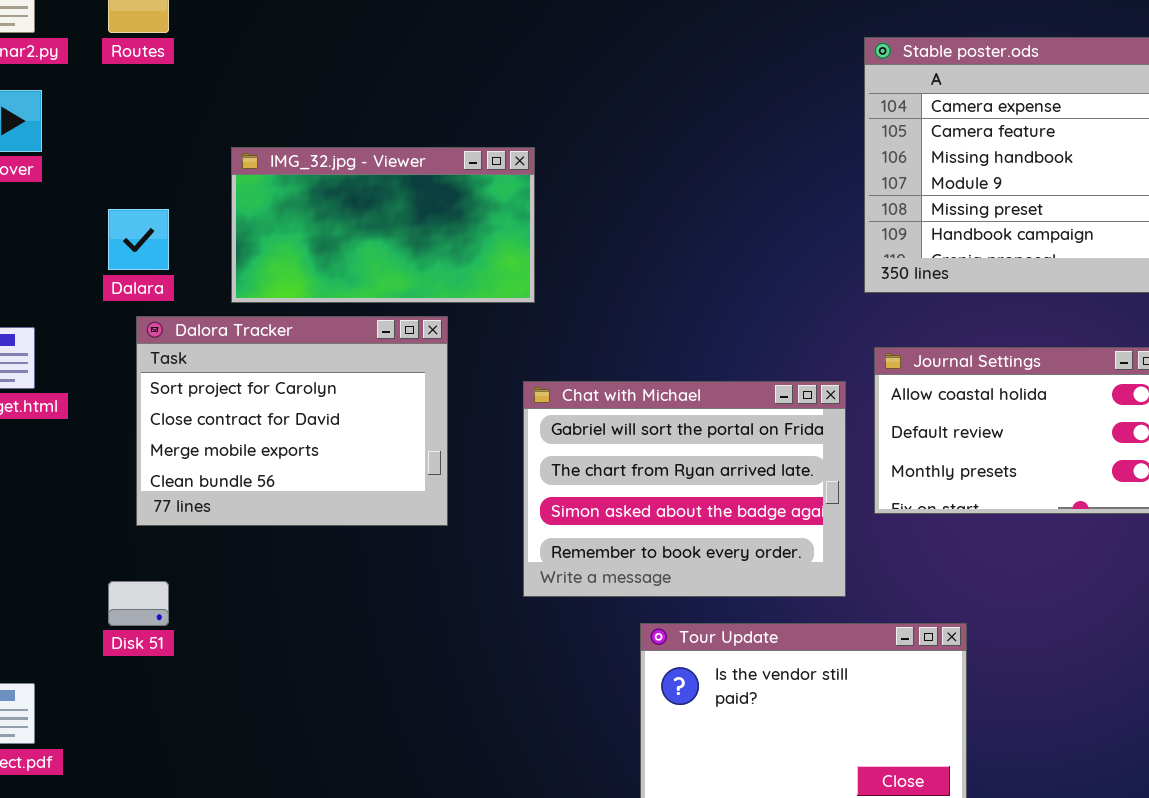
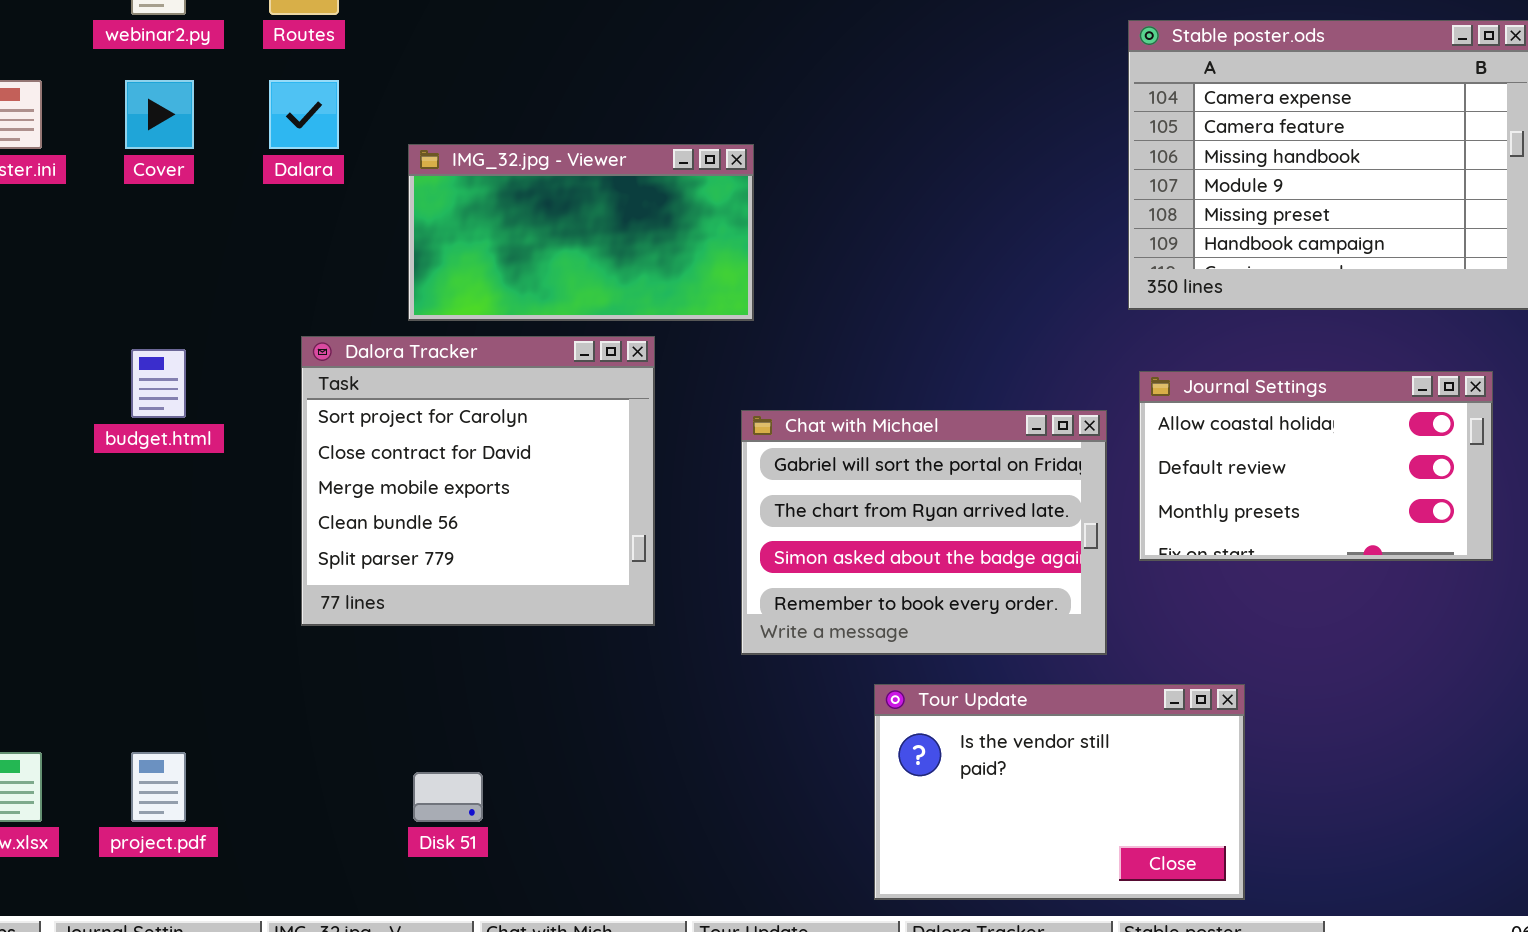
Dalara: [108,209,169,270] -> [269,80,339,149], moved
Dalora Tracker: [136,316,448,526] -> [301,336,655,626], resized
Disk 51: [108,581,169,626] -> [413,772,483,822], moved

